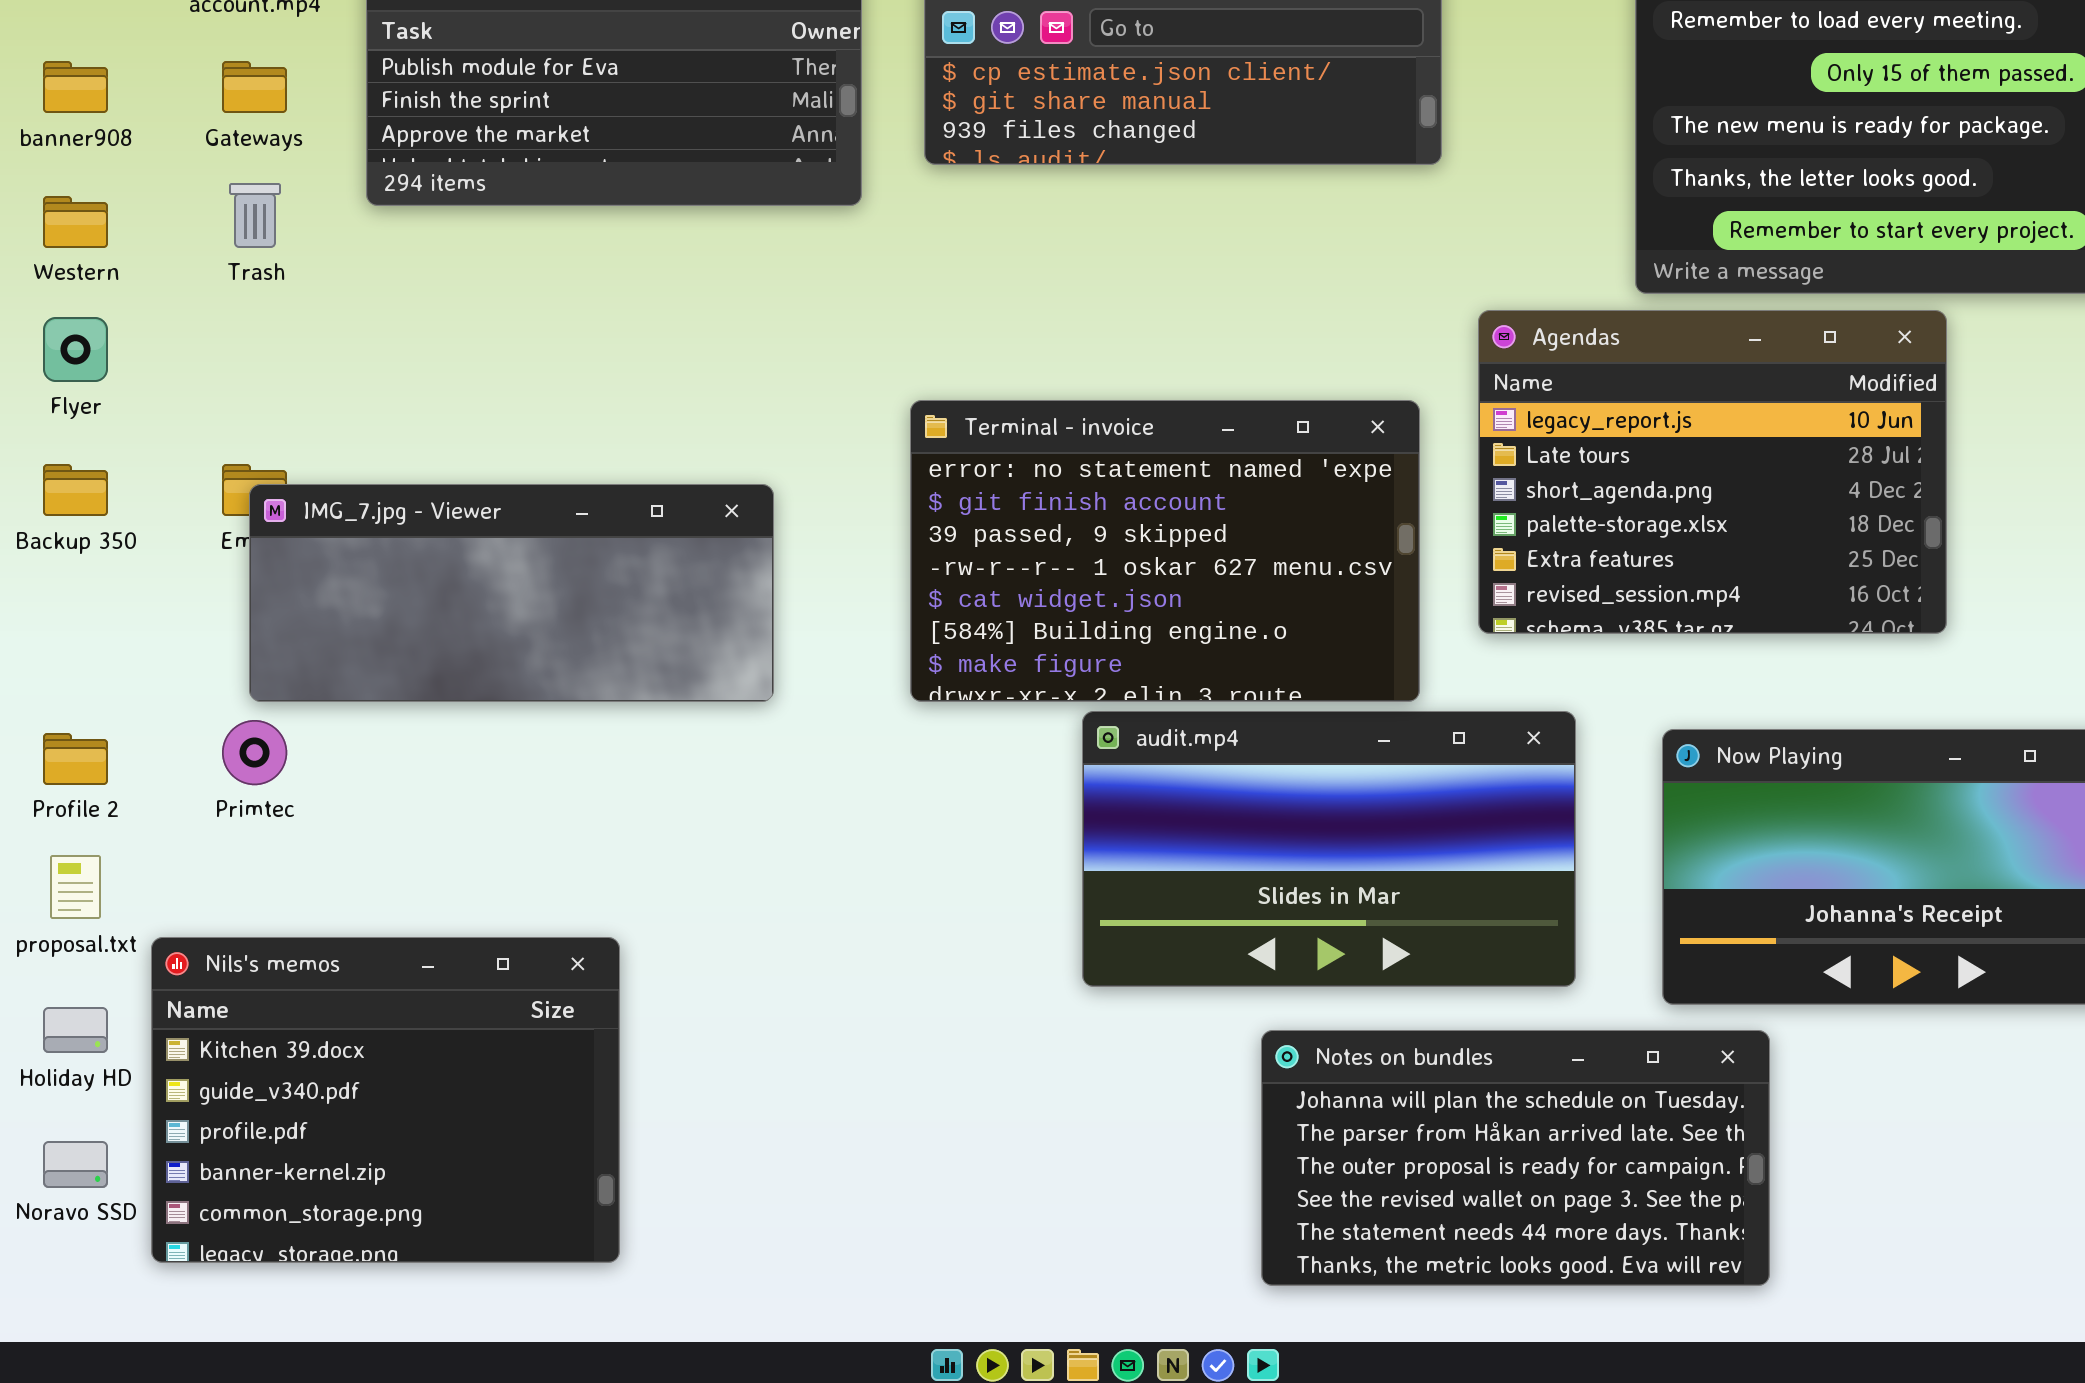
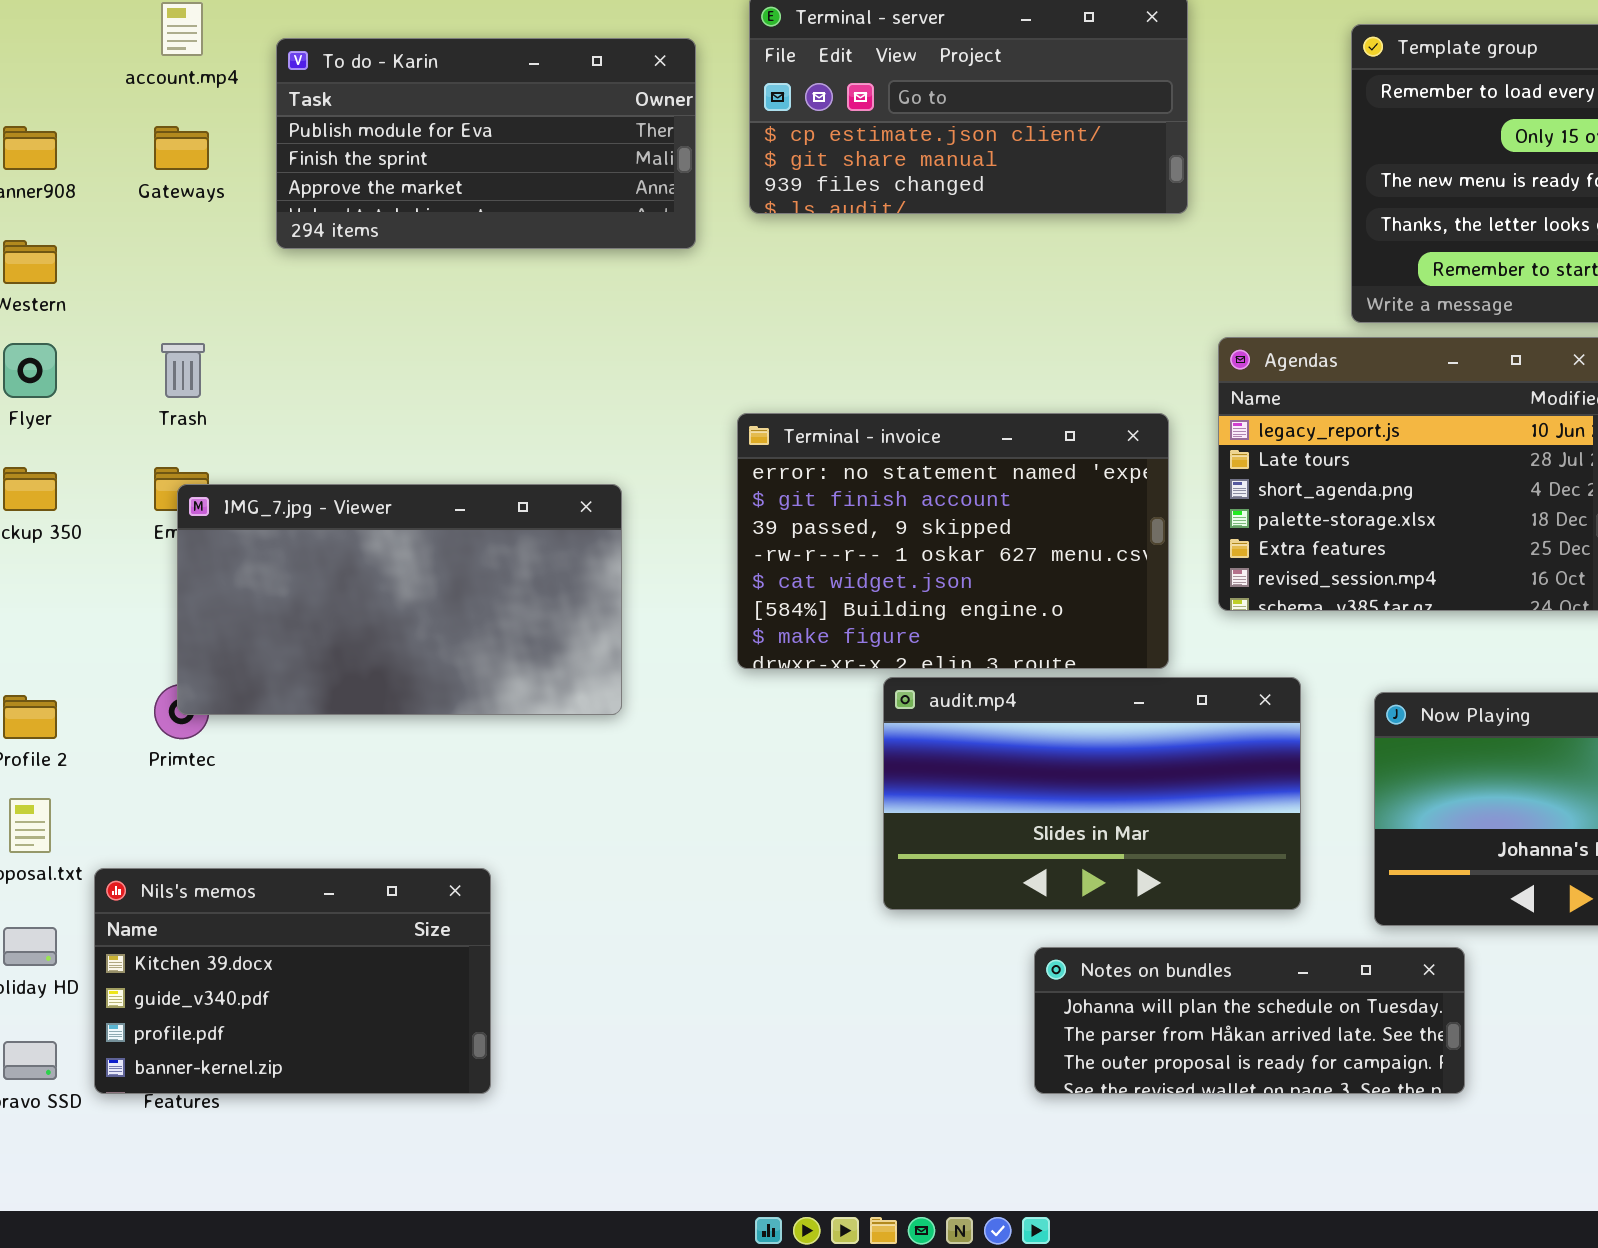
Trash: [229,183,281,248] -> [161,343,205,398], moved
IMG_7.jpg - Viewer: [249,484,774,702] -> [177,484,622,715], resized
Nils's memos: [151,937,620,1263] -> [94,868,491,1094], resized
Notes on bundles: [1261,1030,1770,1286] -> [1034,947,1465,1094], resized

